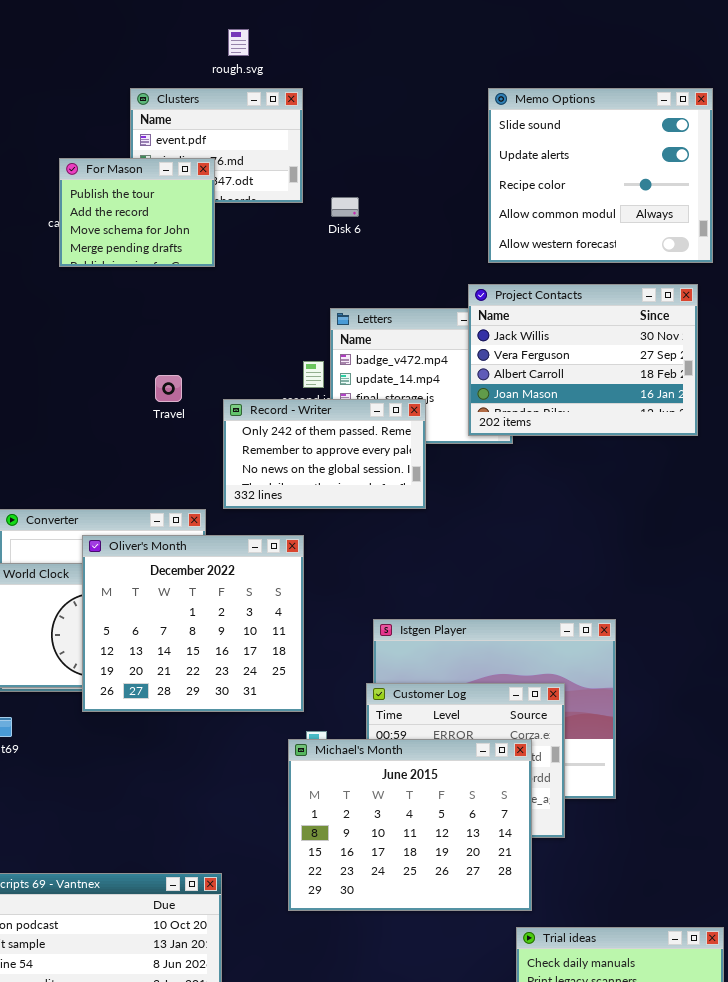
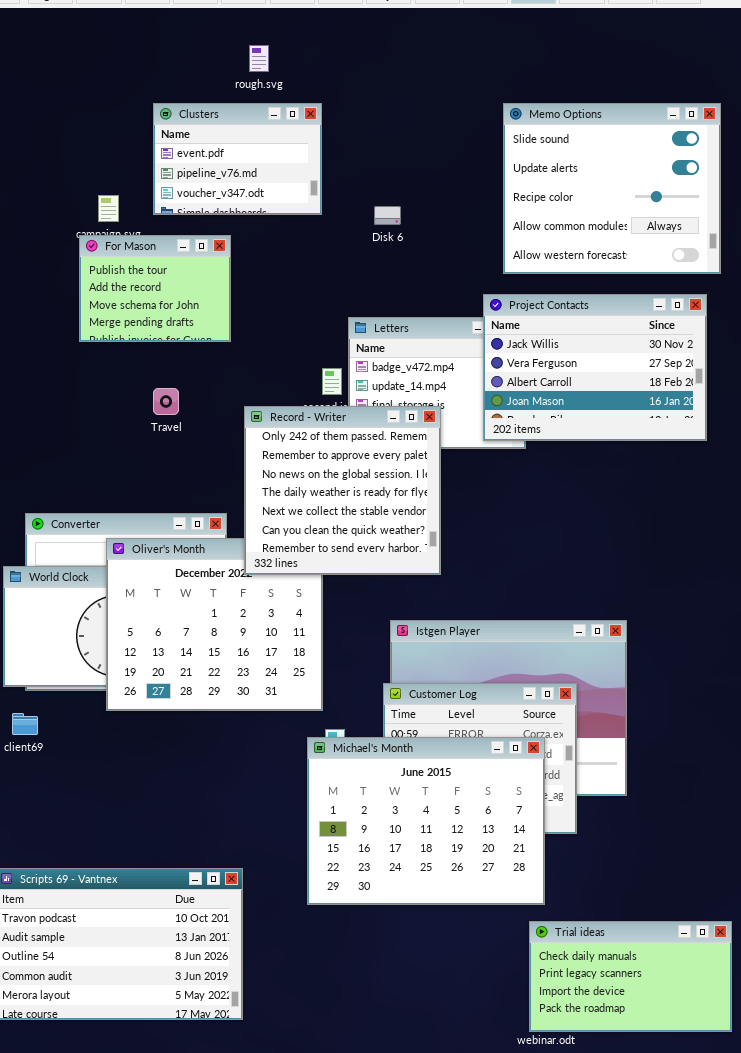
For Mason: [59,158,215,267] -> [79,235,231,342], moved
Disk 6: [331,197,359,217] -> [374,206,401,225], moved
Travel: [155,375,182,402] -> [153,388,179,415], moved
Record - Writer: [223,399,426,509] -> [244,406,441,575], resized

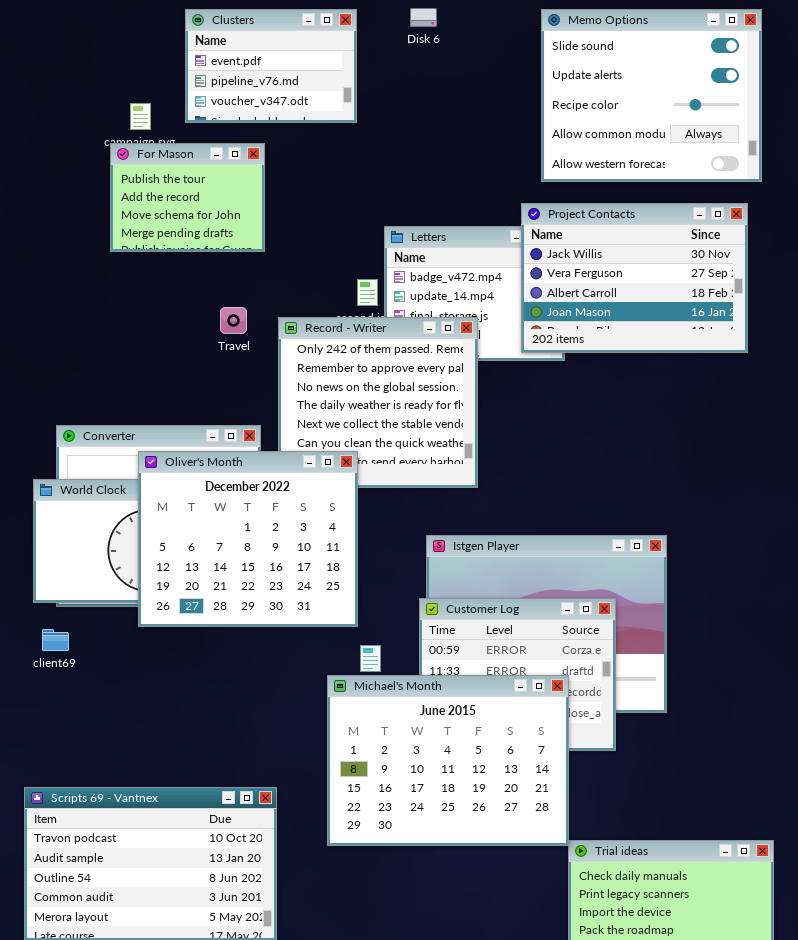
Disk 6: [374,206,401,225] -> [410,8,437,27], moved
Travel: [153,388,179,415] -> [220,307,247,334], moved
Oliver's Month: [106,538,323,711] -> [138,451,358,627], raised
Michael's Month: [307,737,545,905] -> [327,675,569,846], moved

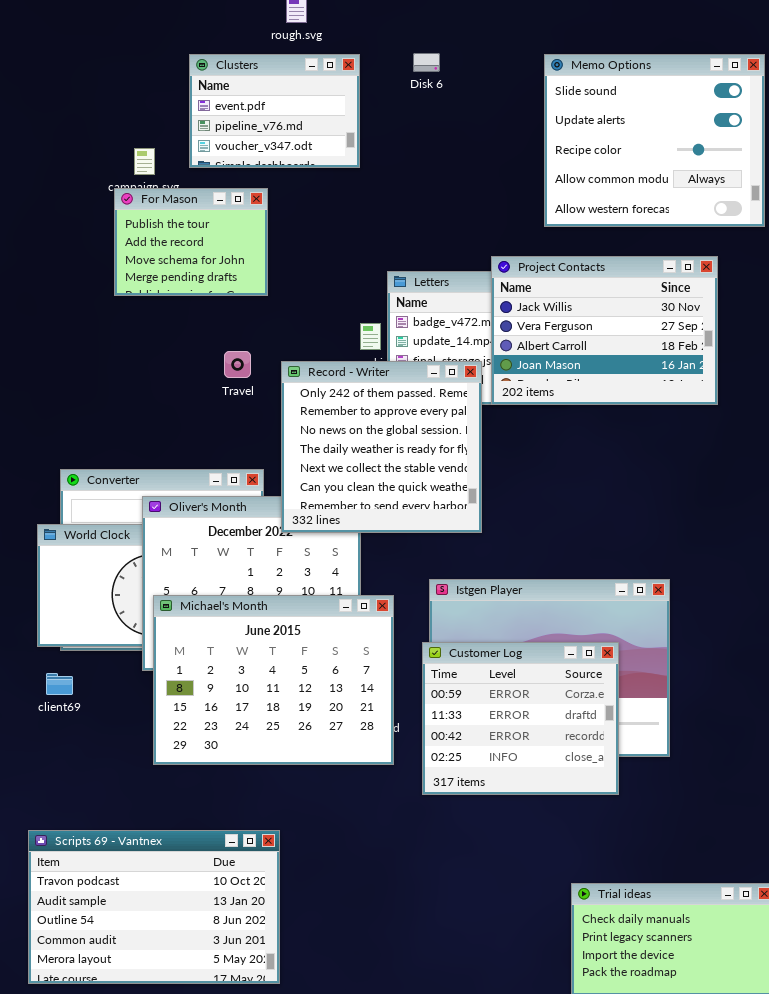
Project Contacts: [521,203,748,353] -> [491,256,718,405], moved
Record - Writer: [278,317,478,488] -> [281,361,482,533], raised
Michael's Month: [327,675,569,846] -> [153,595,394,765], moved

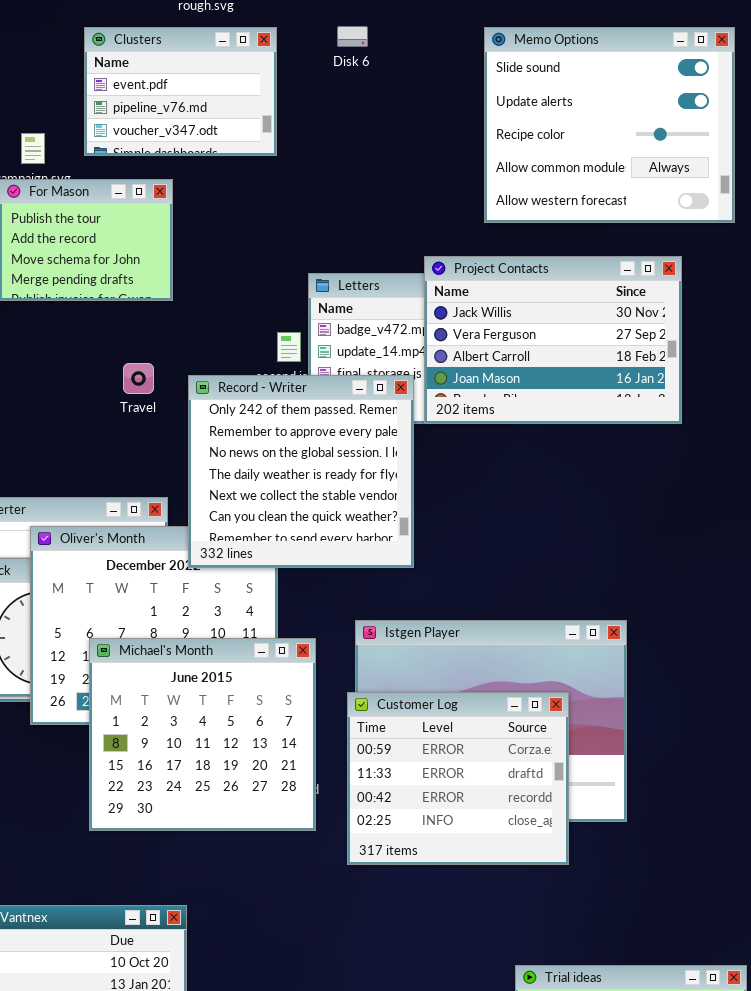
Michael's Month: [153,595,394,765] -> [89,638,316,831], resized

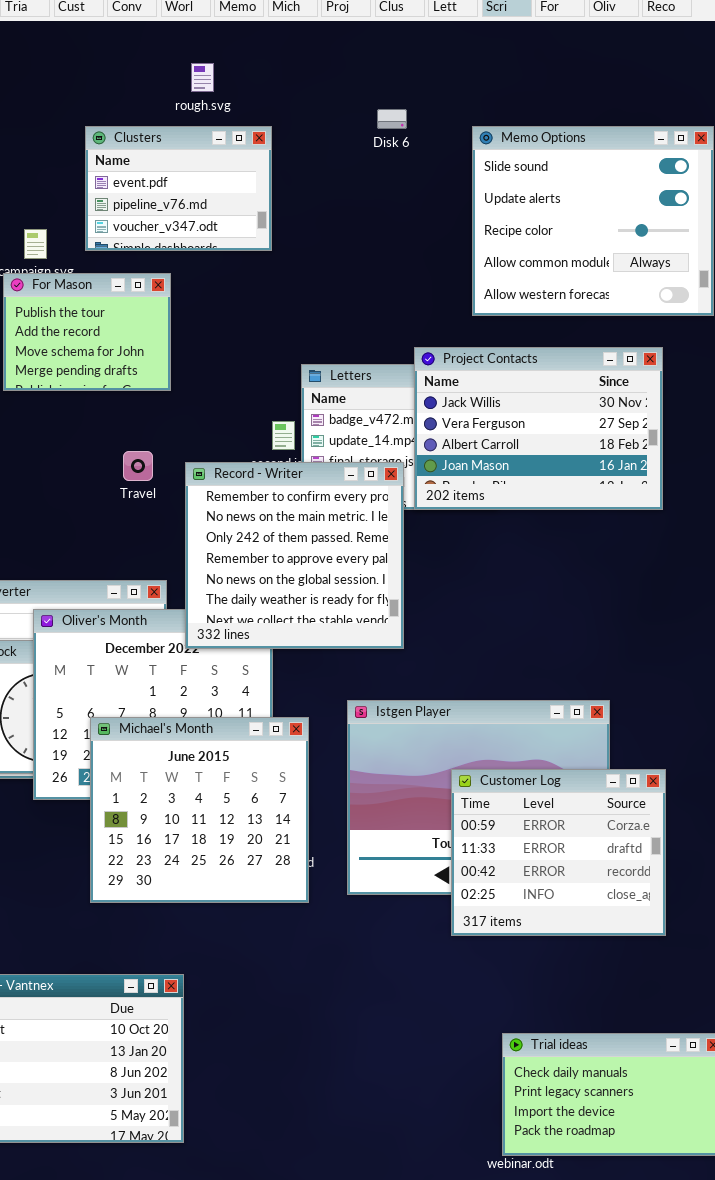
Disk 6: [337,26,368,47] -> [377,109,407,129], moved
Record - Writer: [188,375,414,568] -> [185,462,404,649], scrolled up 2 rows
Customer Log: [347,692,569,865] -> [451,769,666,936], moved

